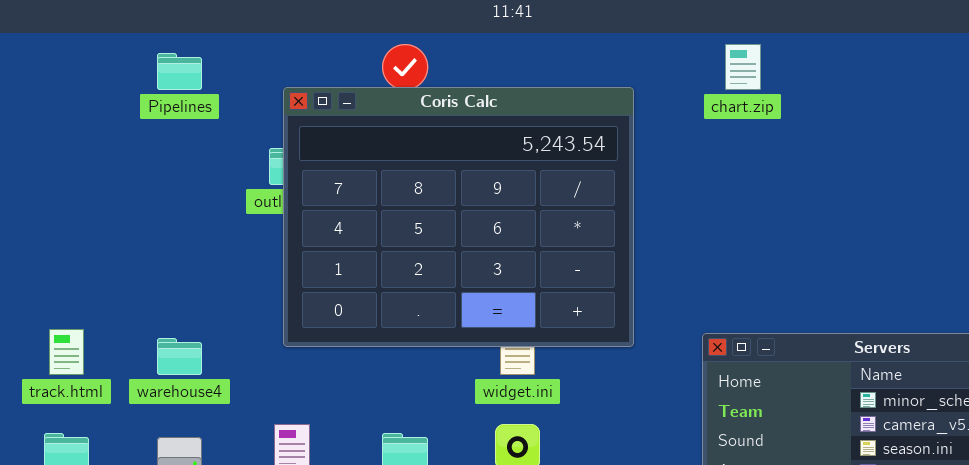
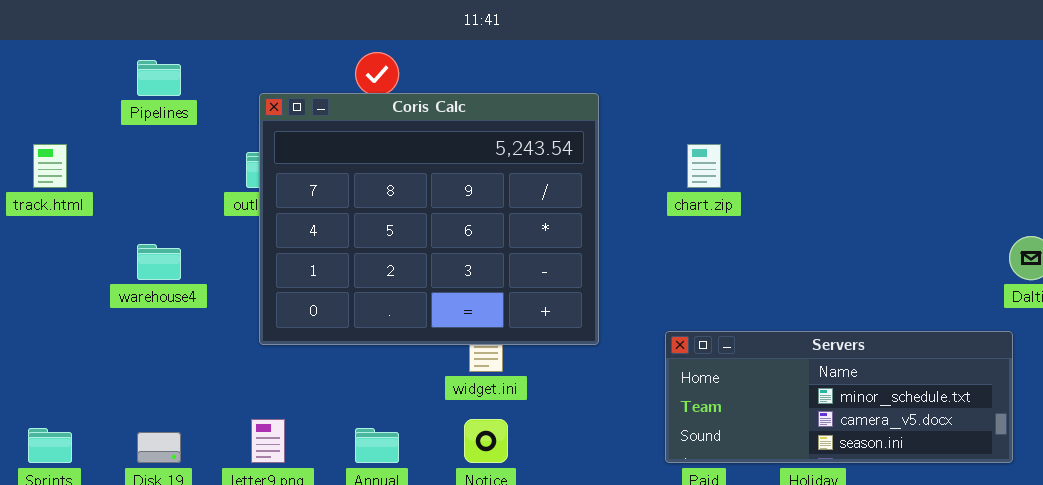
chart.zip: [725,44,761,90] -> [687,144,721,188], moved
track.html: [49,329,84,375] -> [33,144,67,188], moved
warehouse4: [157,338,202,375] -> [137,244,181,280], moved

